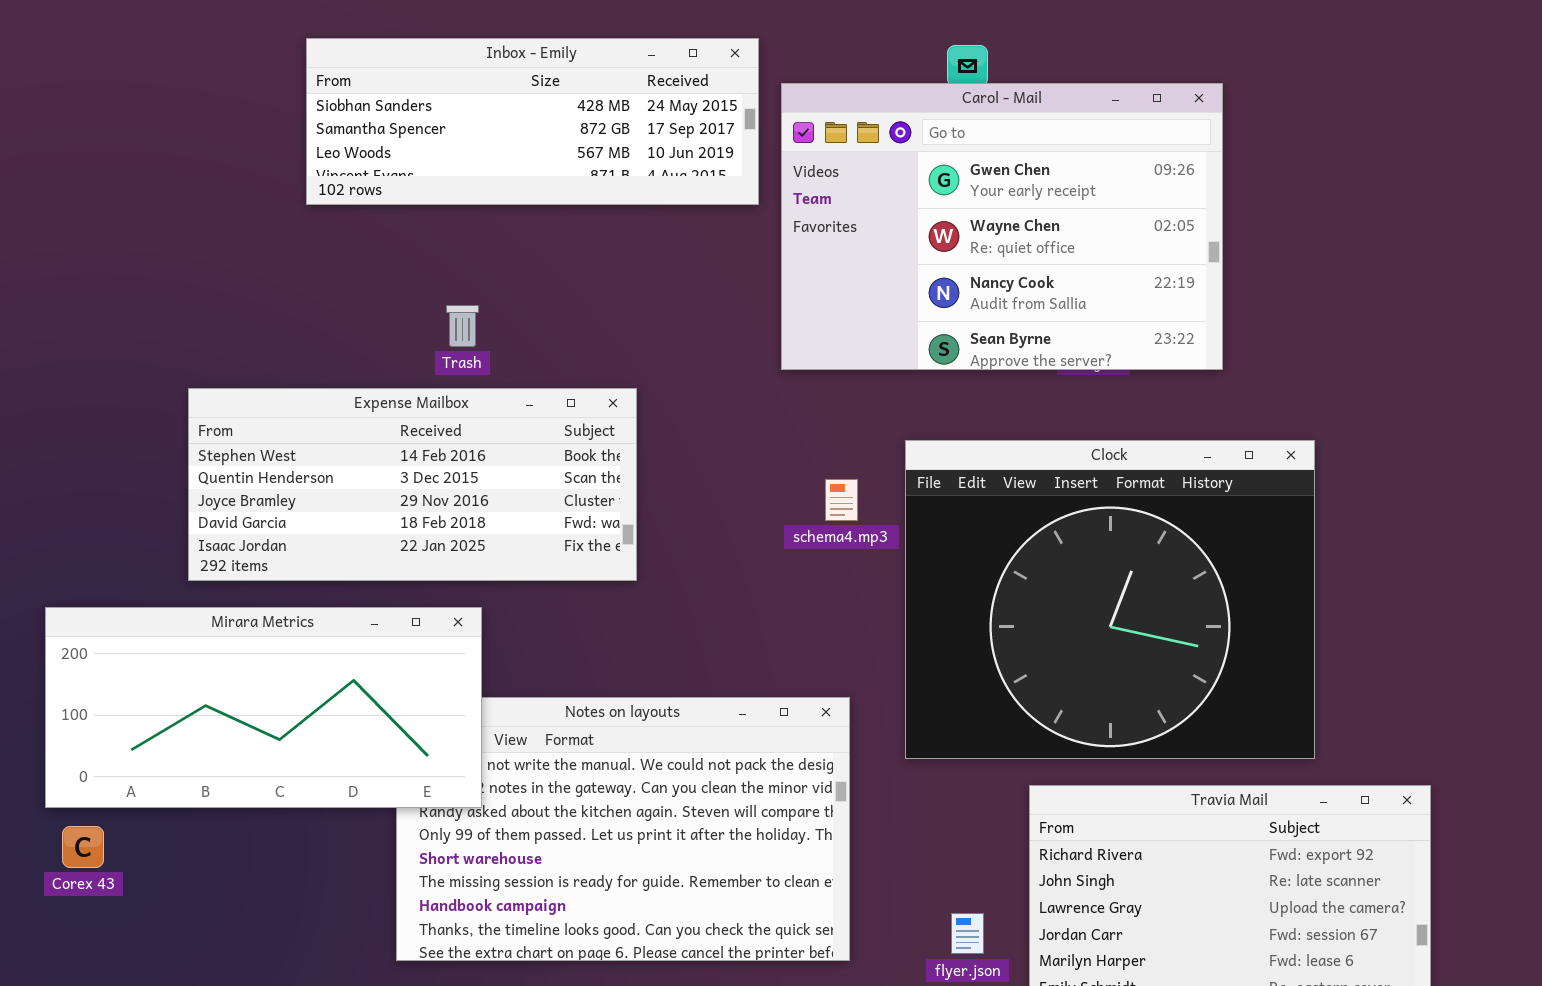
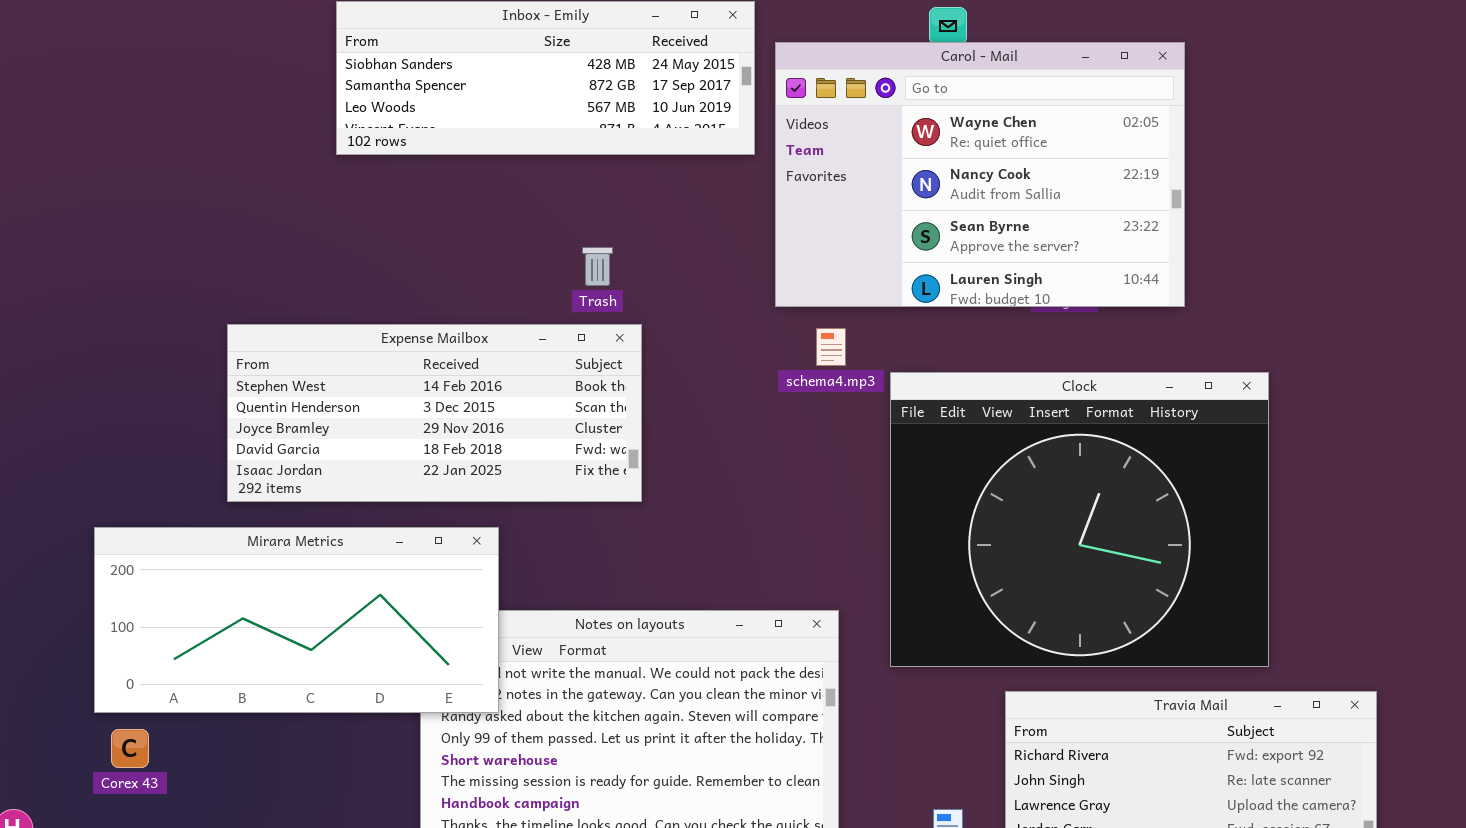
Carol - Mail: [781,83,1223,370] -> [775,42,1185,307], scrolled down 1 row
Trash: [446,305,479,347] -> [582,247,613,286], moved
schema4.mp3: [825,479,858,521] -> [816,328,846,366], moved

